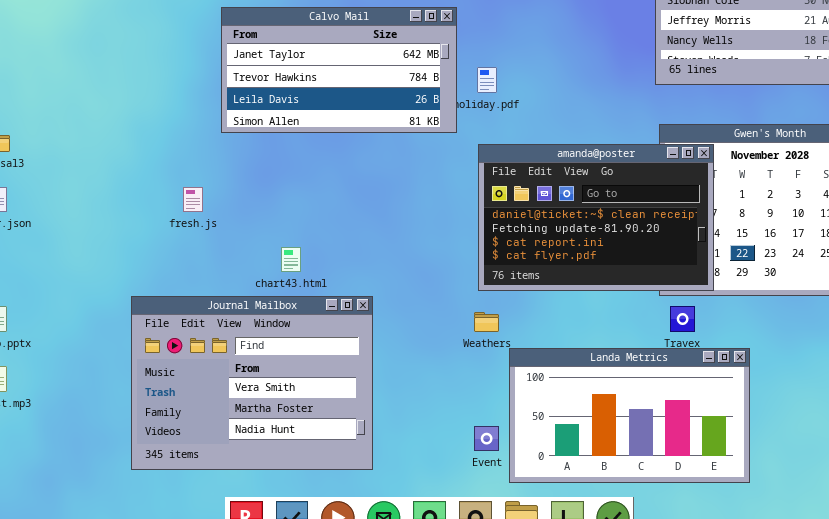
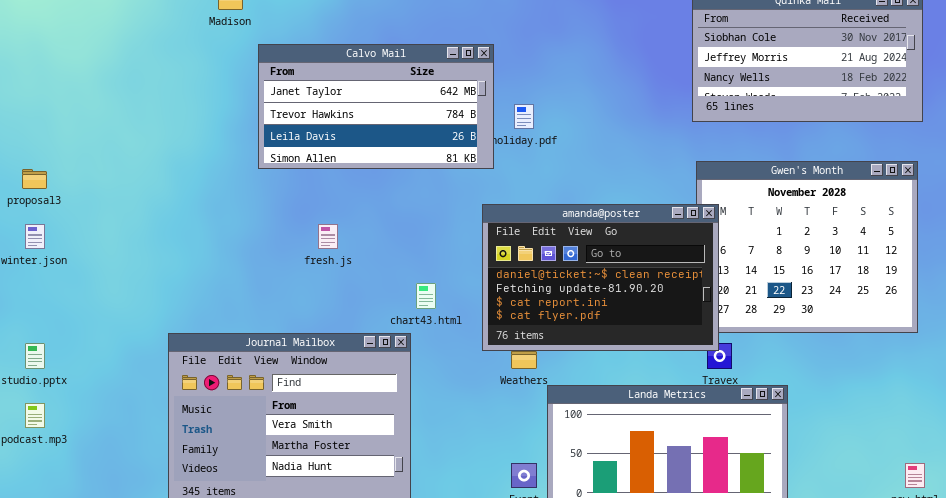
amanda@poster: [478,144,714,291] -> [482,204,719,351], moved
fresh.js: [183,187,203,212] -> [318,224,338,249], moved
chart43.html: [281,247,301,272] -> [416,283,436,309], moved

